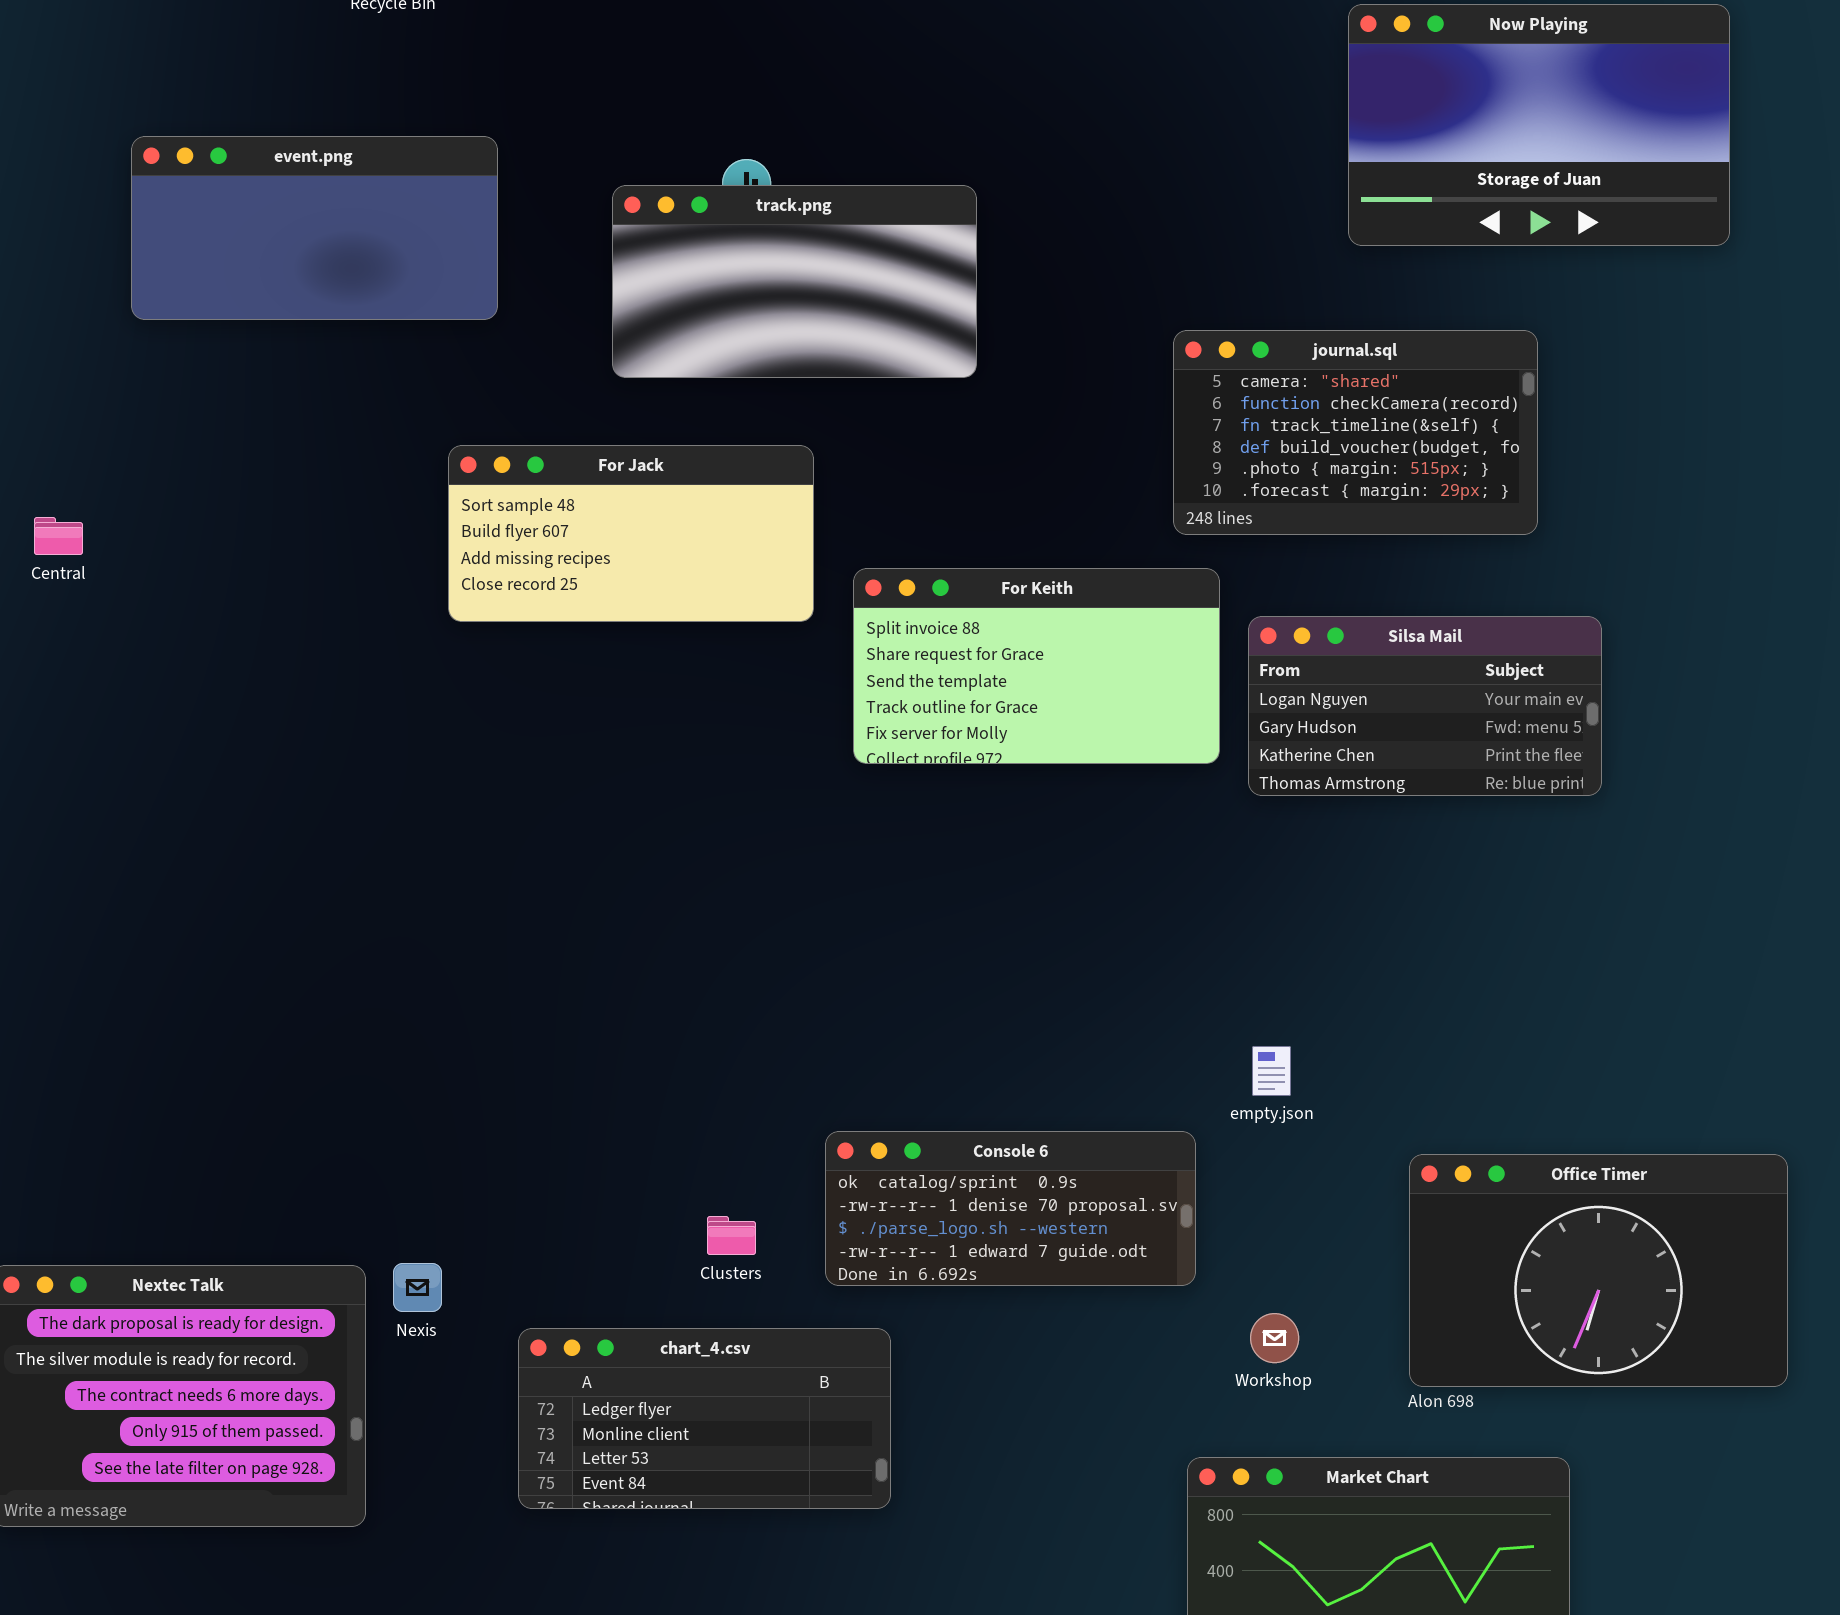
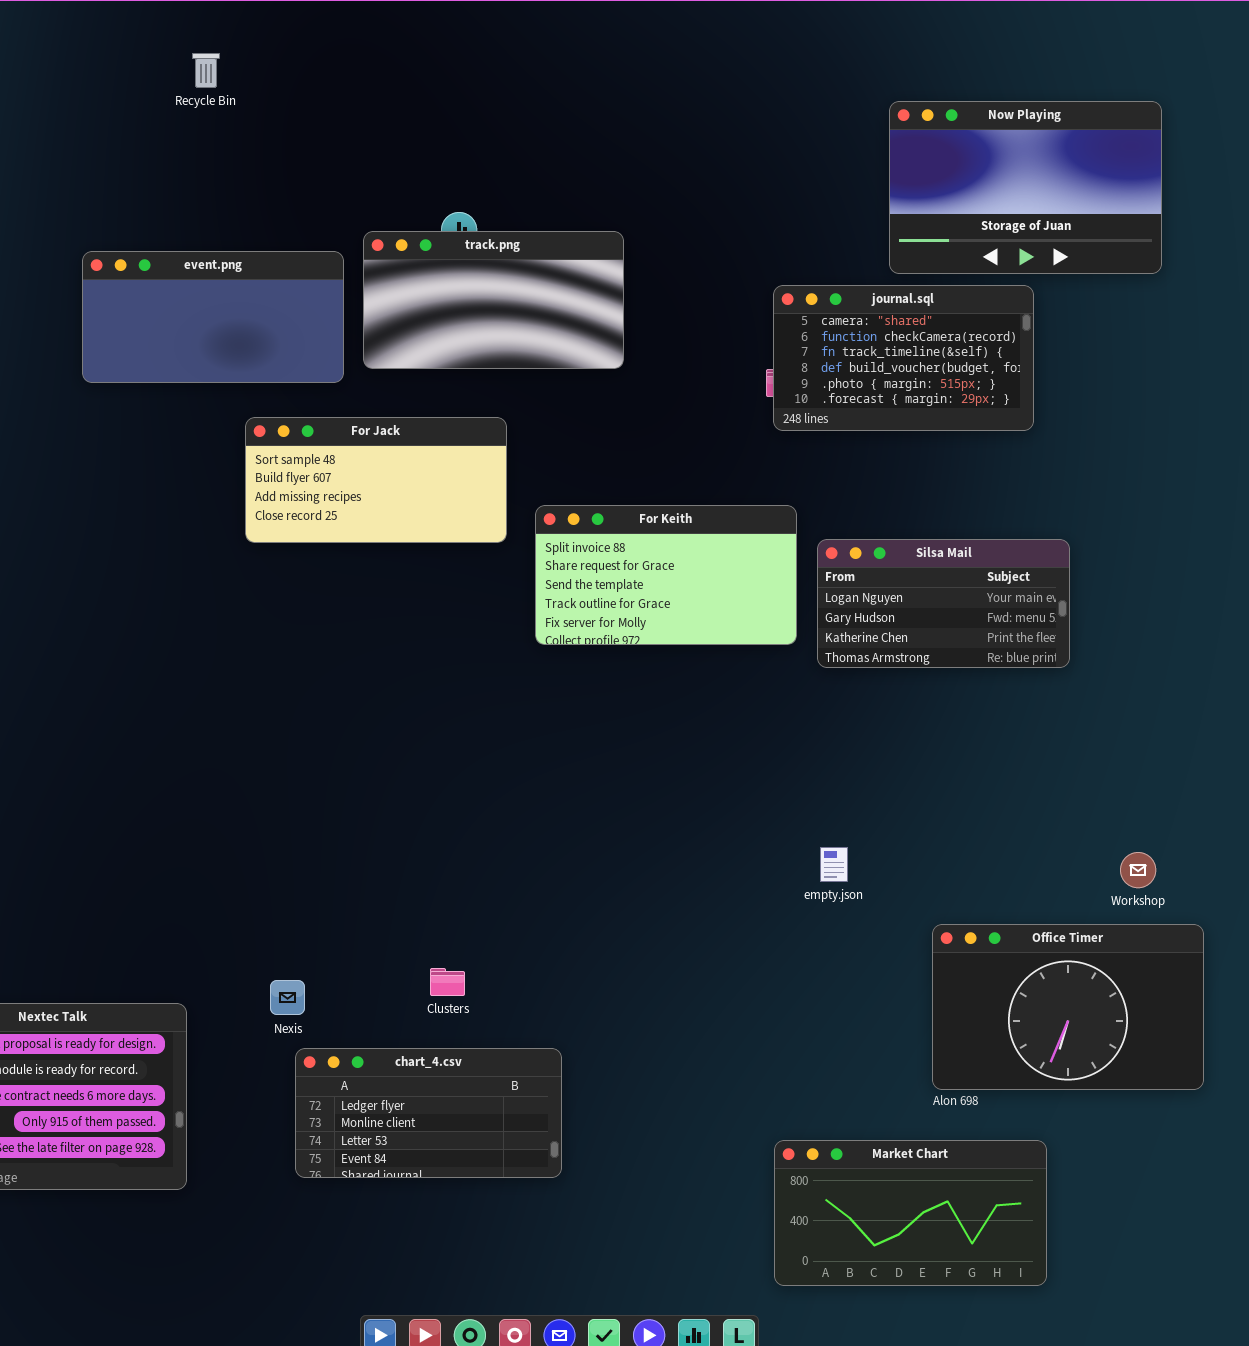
event.png: [131,136,498,320] -> [82,251,344,383], moved
journal.sql: [1173,330,1538,535] -> [773,285,1034,431], moved
Console 6: [825,1131,1196,1286] -> none, closed
Nexis: [393,1263,442,1312] -> [270,980,305,1015], moved
Workshop: [1250,1313,1299,1363] -> [1120,852,1156,888], moved

